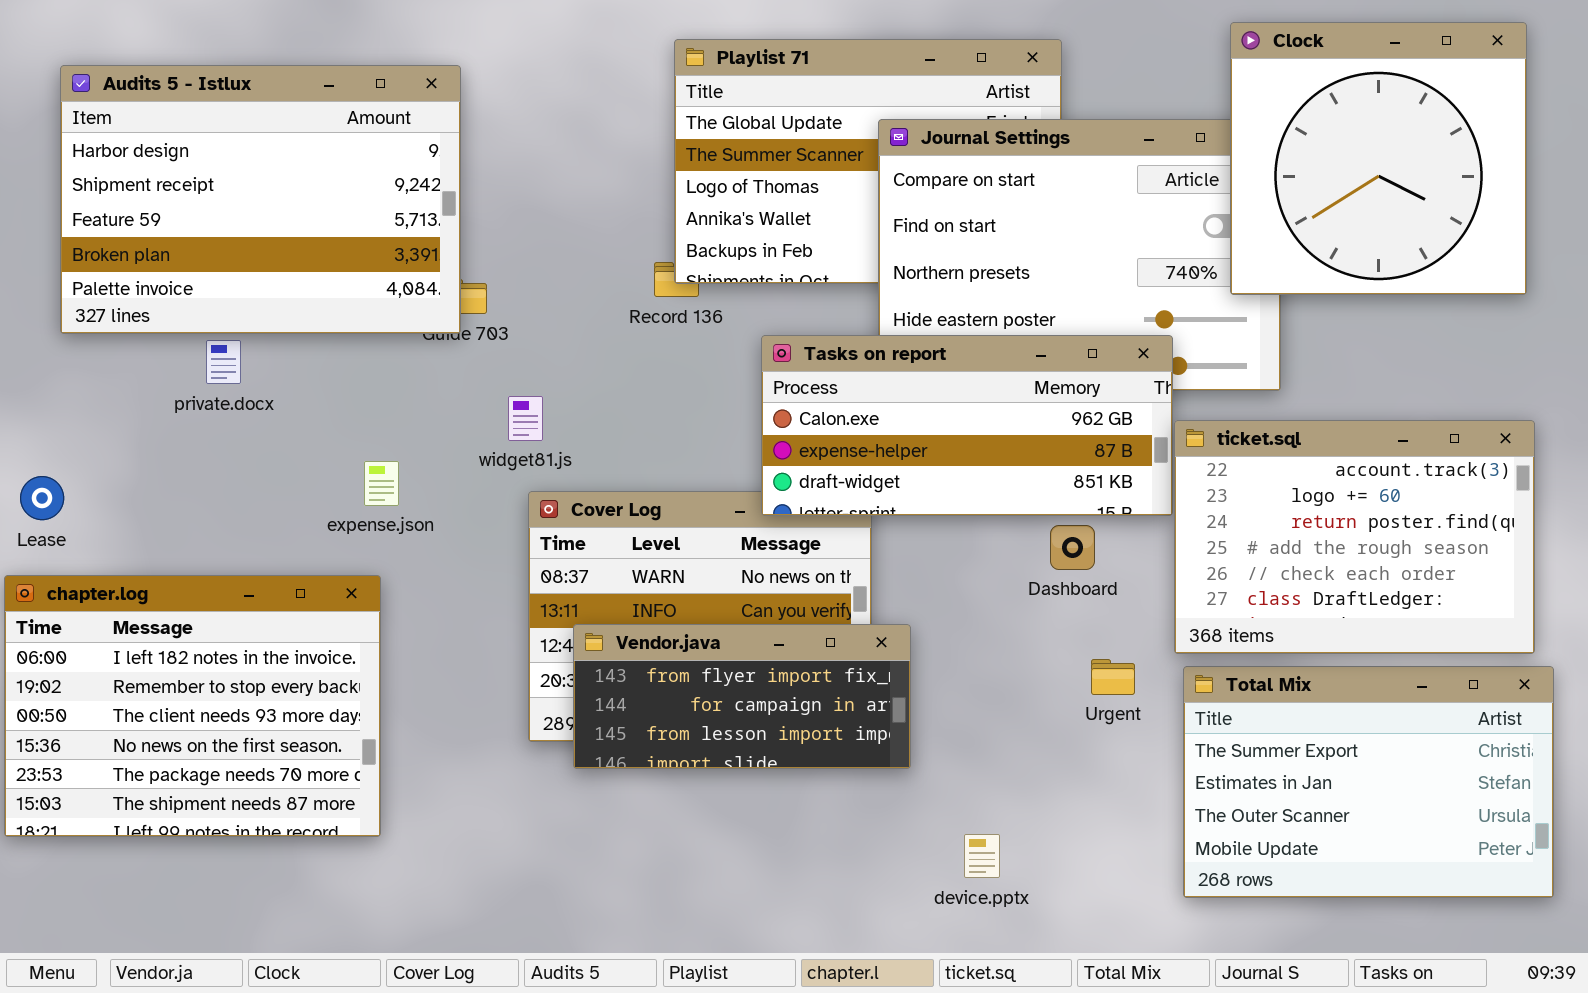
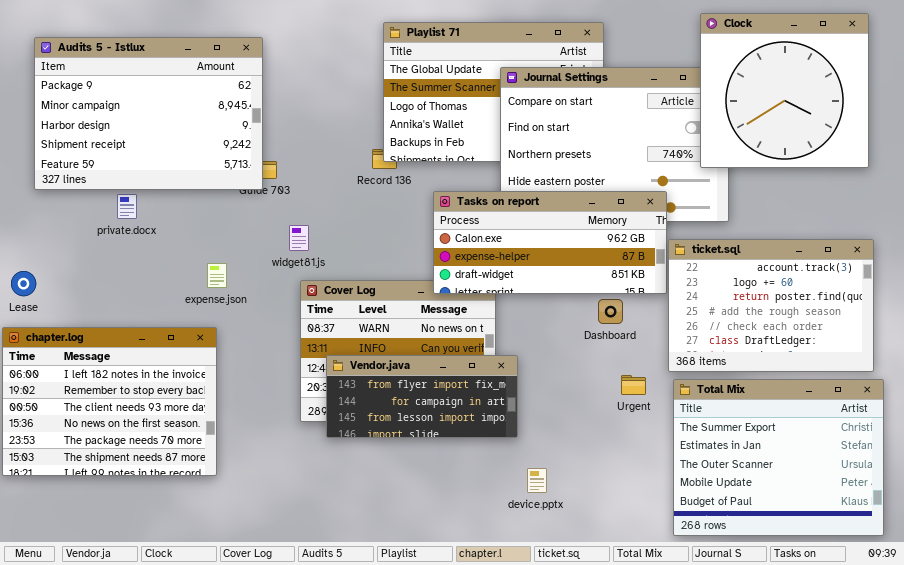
Audits 5 - Istlux: [60,65,461,334] -> [34,37,263,190], scrolled up 2 rows
Total Mix: [1183,666,1554,898] -> [673,379,884,536], resized
device.pptx: [964,834,1000,878] -> [527,468,547,493], moved

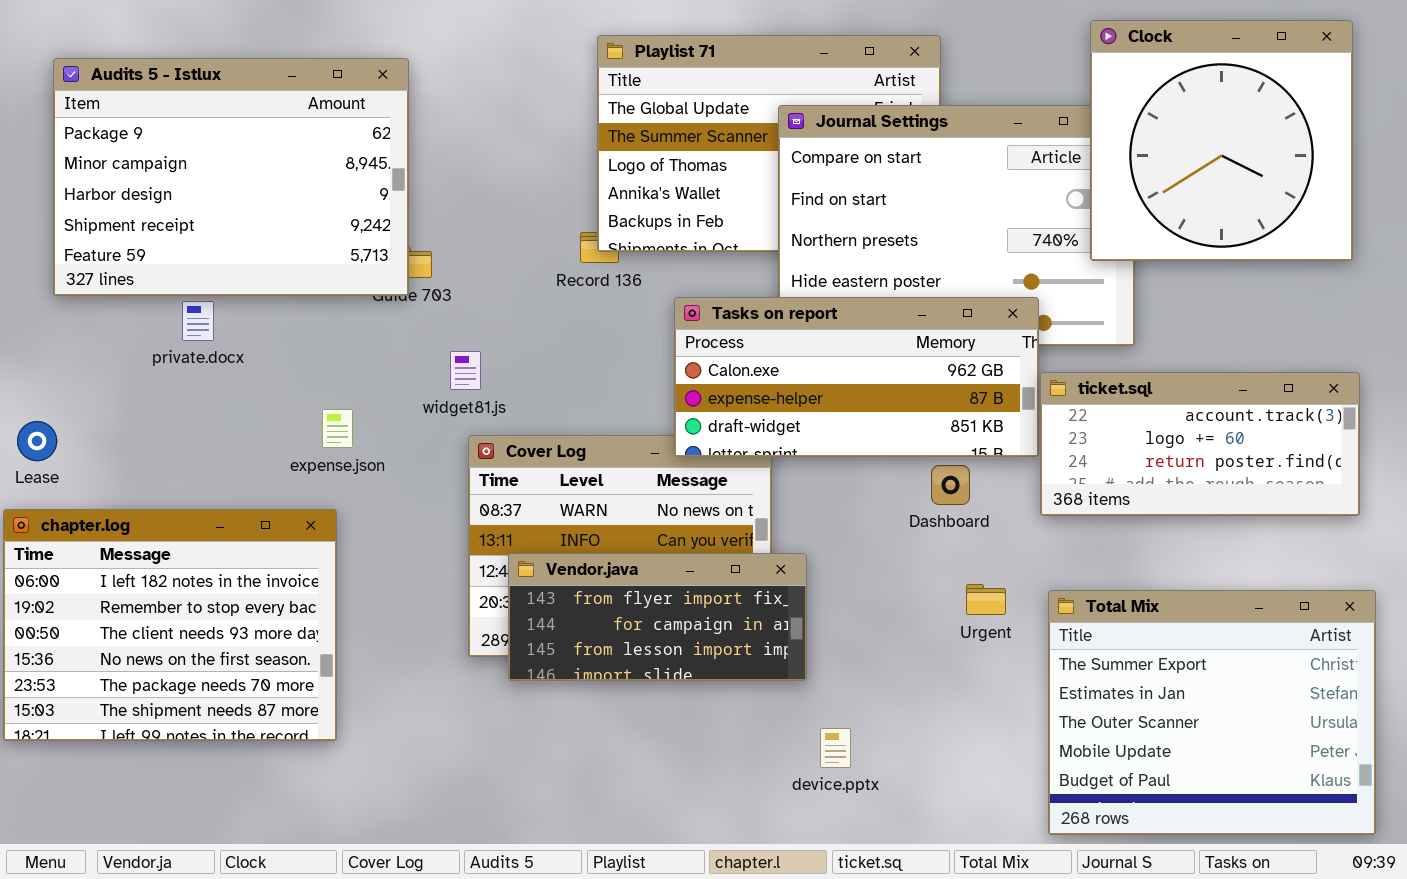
ticket.sql: [668,239,874,372] -> [1040,372,1360,516], resized

